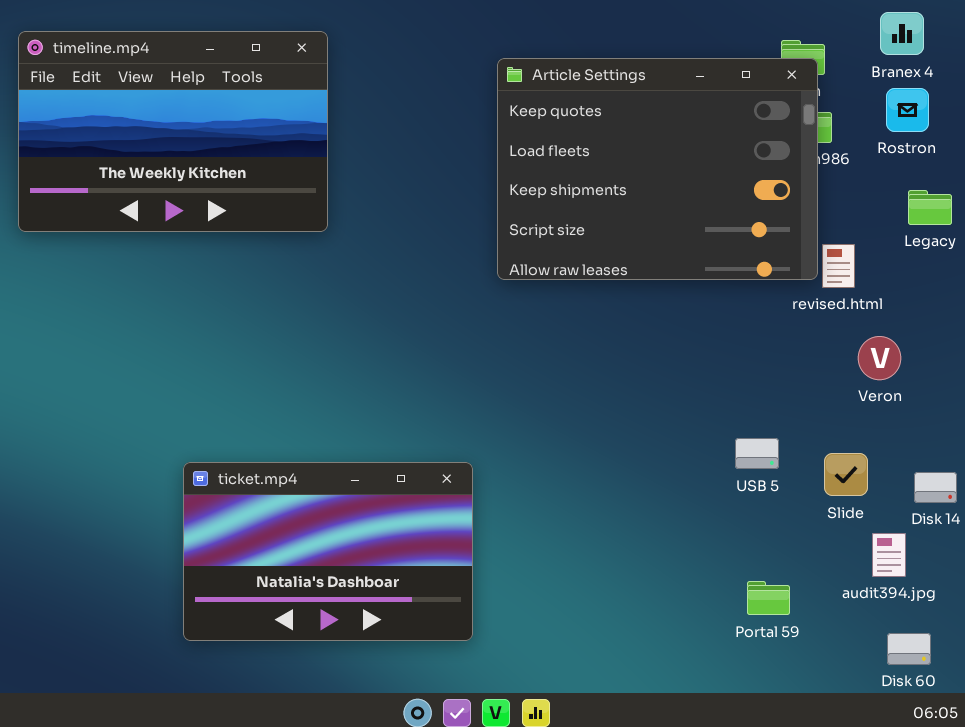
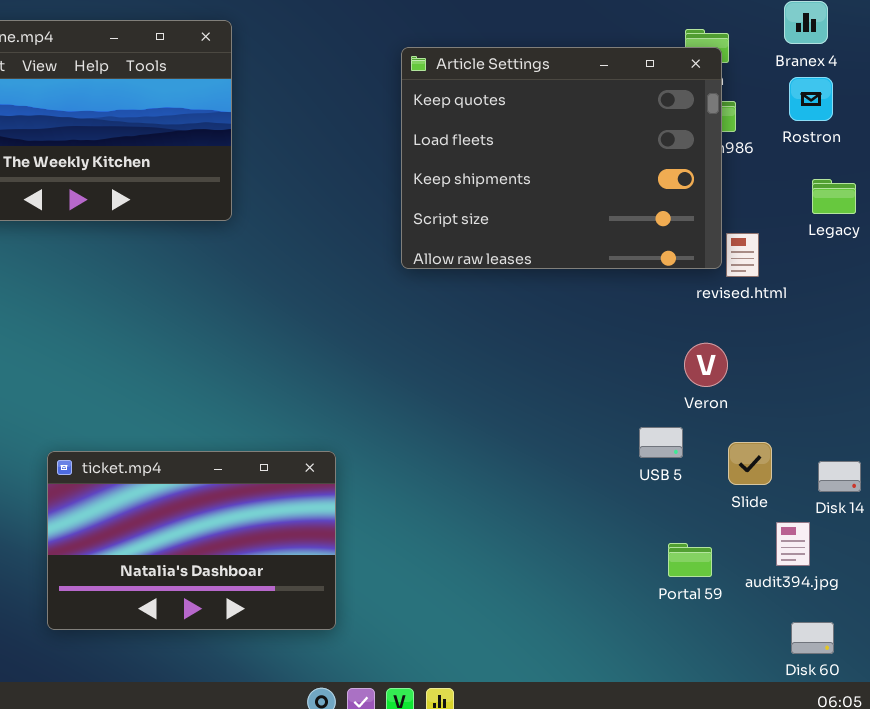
Veron: [858,336,901,380] -> [684,343,728,387], moved
ticket.mp4: [183,462,473,641] -> [47,451,336,630], moved
Portal 59: [747,581,790,615] -> [668,543,712,577], moved

